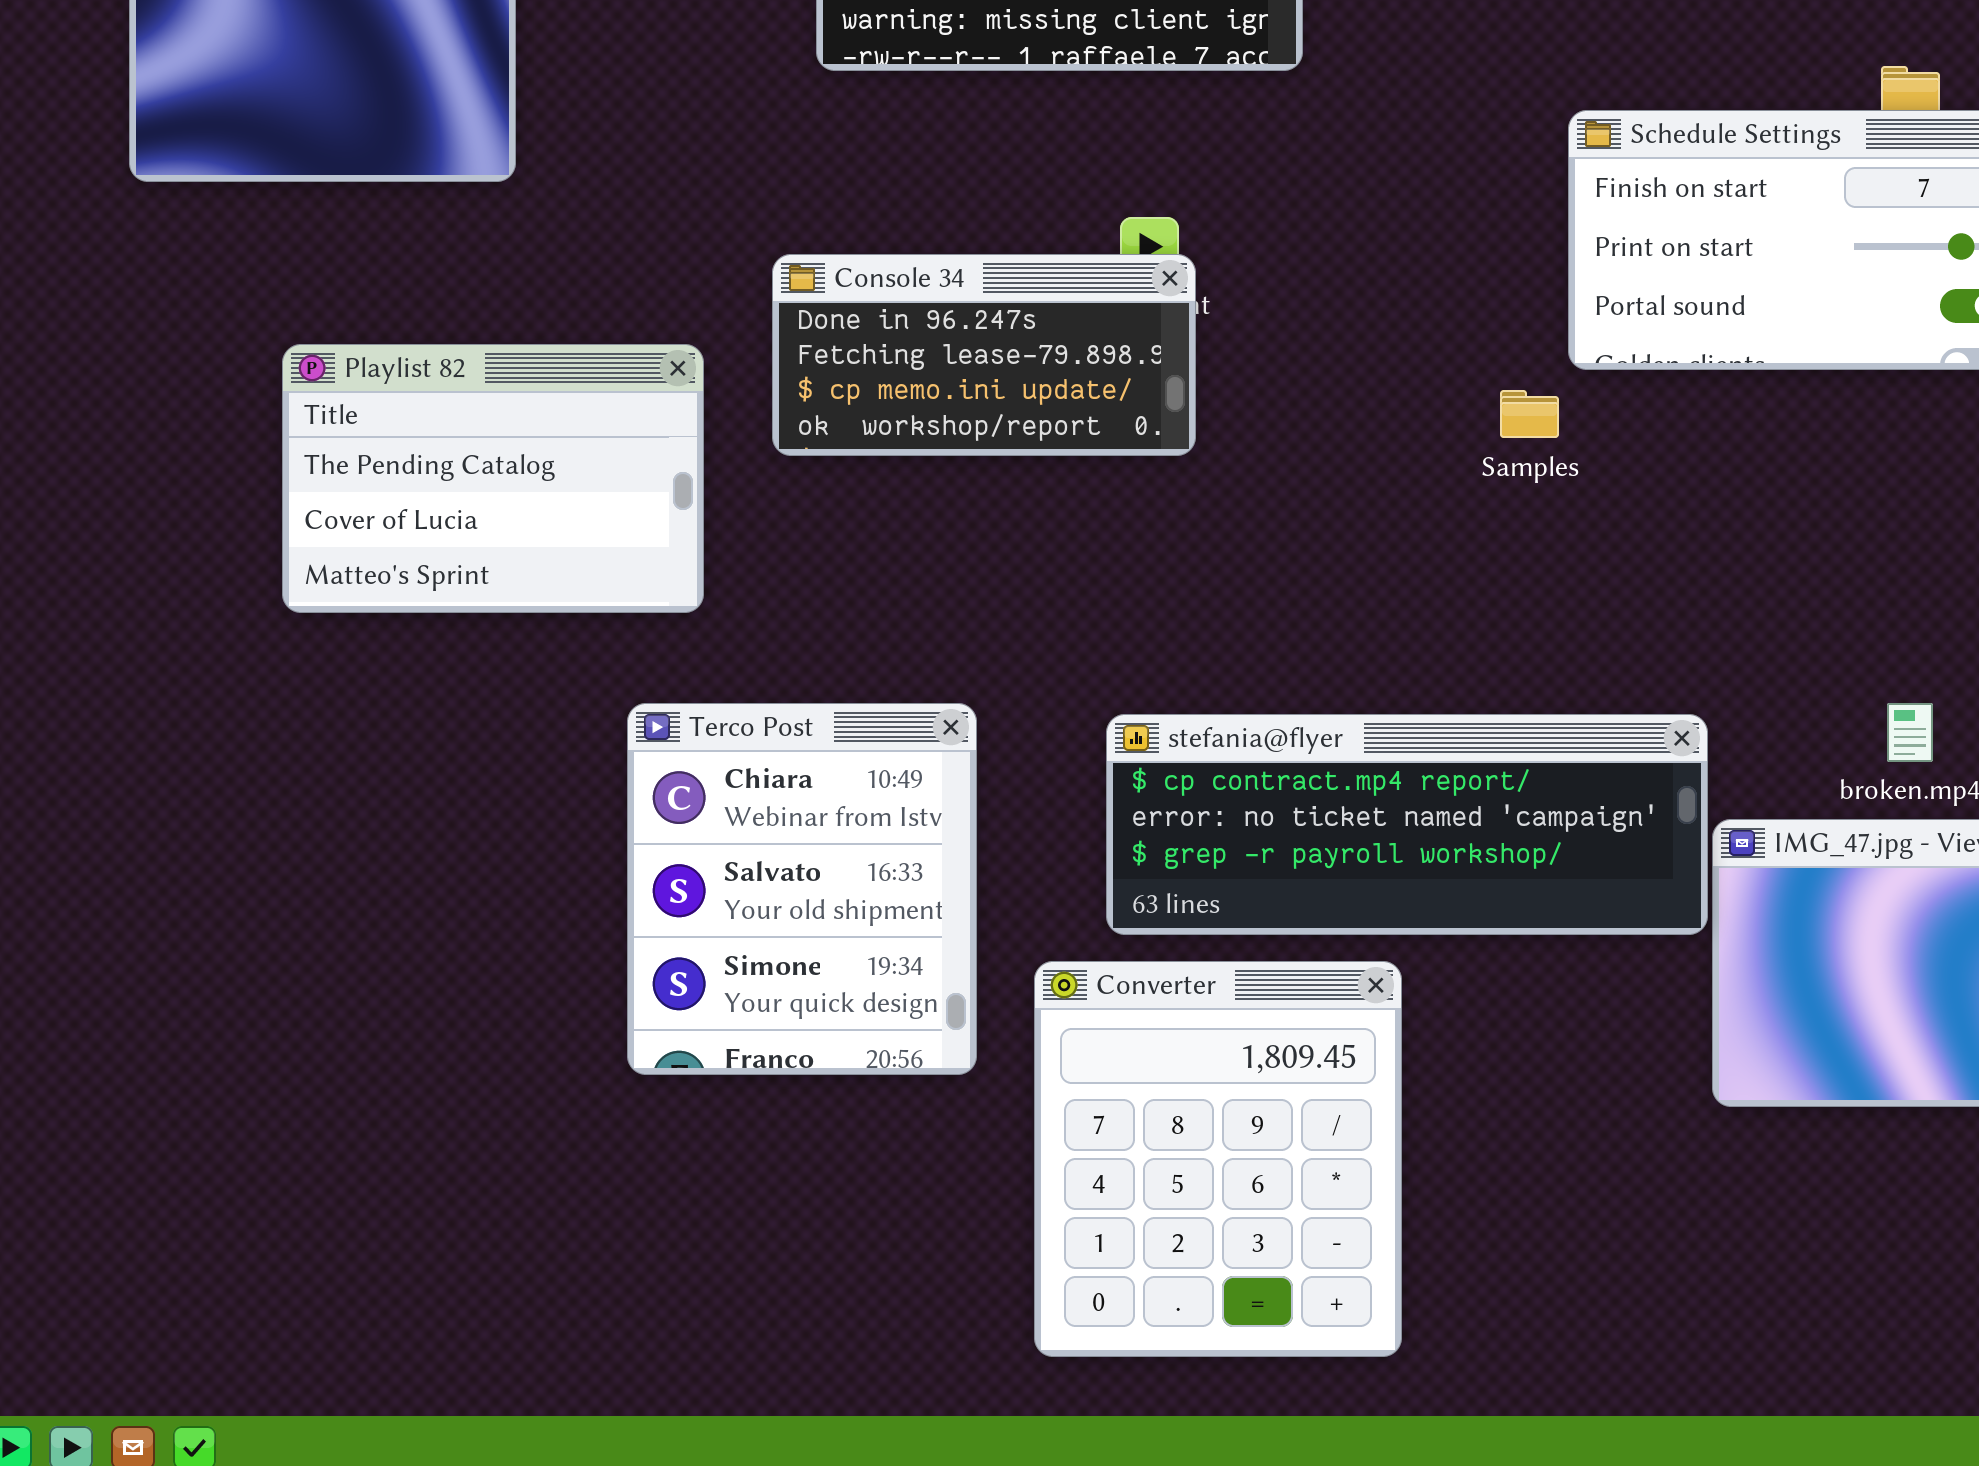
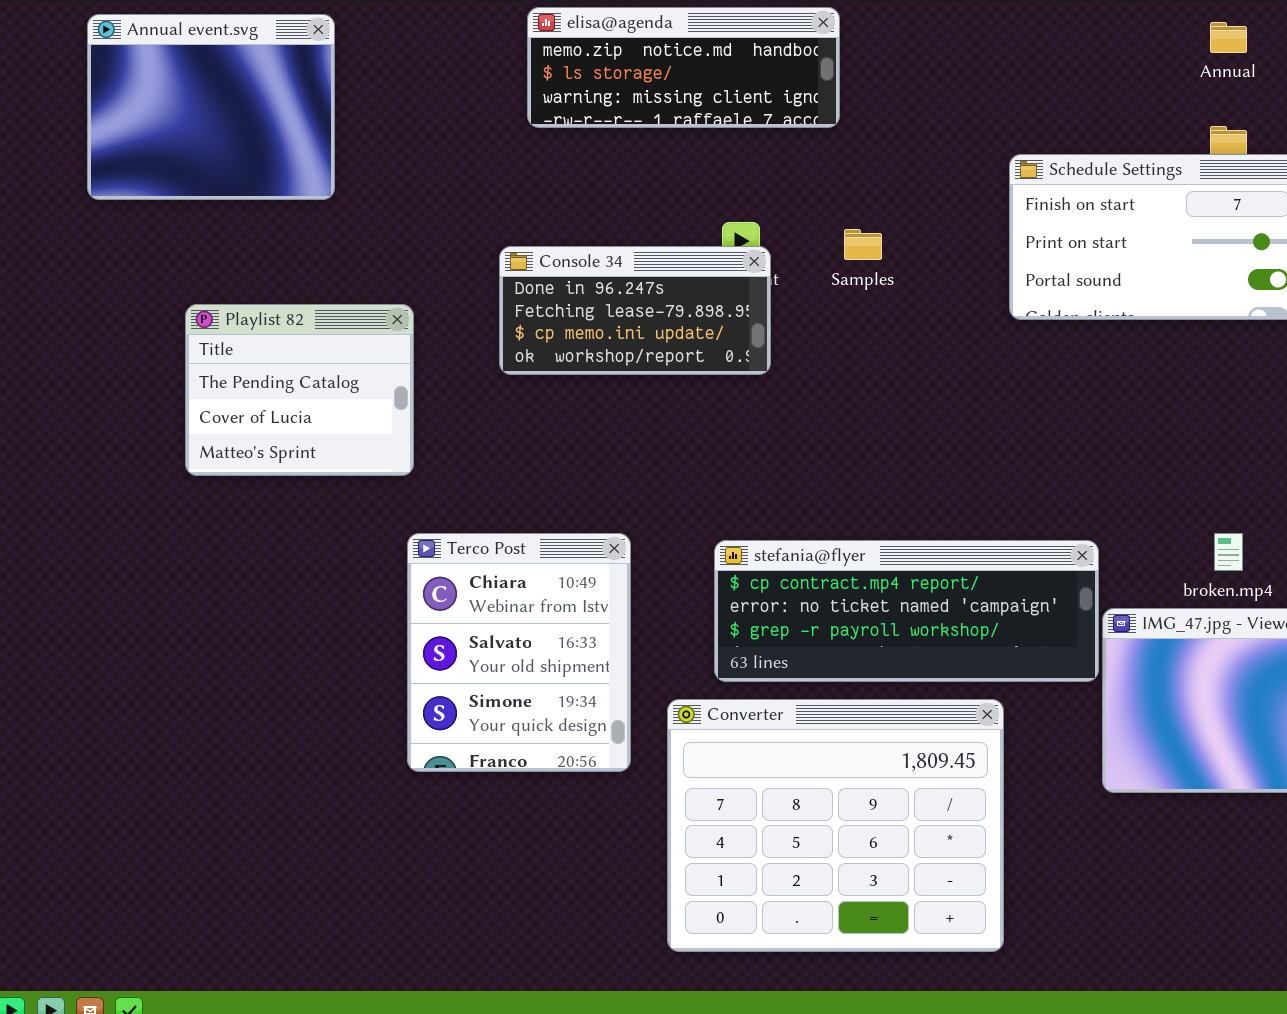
Playlist 82: [282,344,704,613] -> [185,304,414,476], resized
Samples: [1500,390,1559,438] -> [844,229,882,260], moved
Converter: [1034,961,1402,1357] -> [667,699,1004,952], resized

